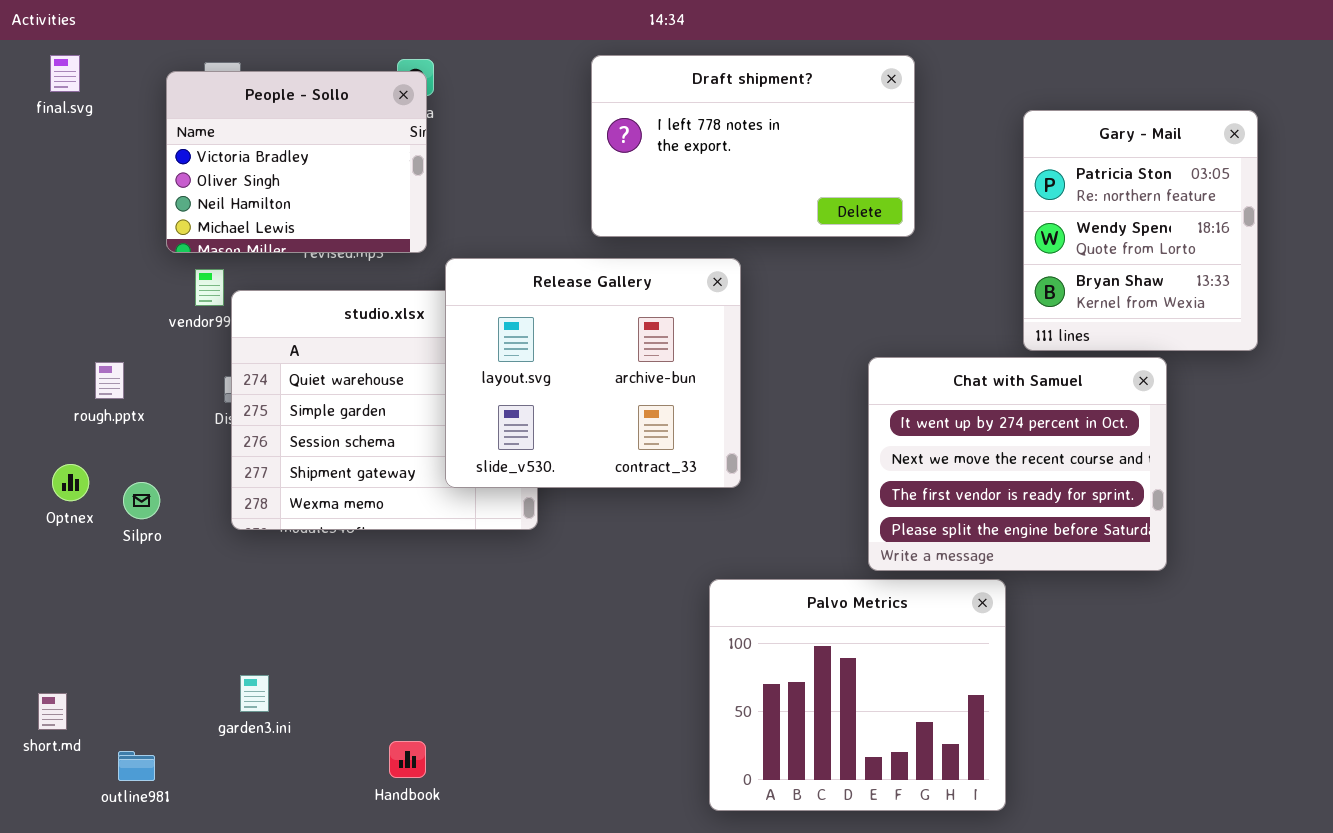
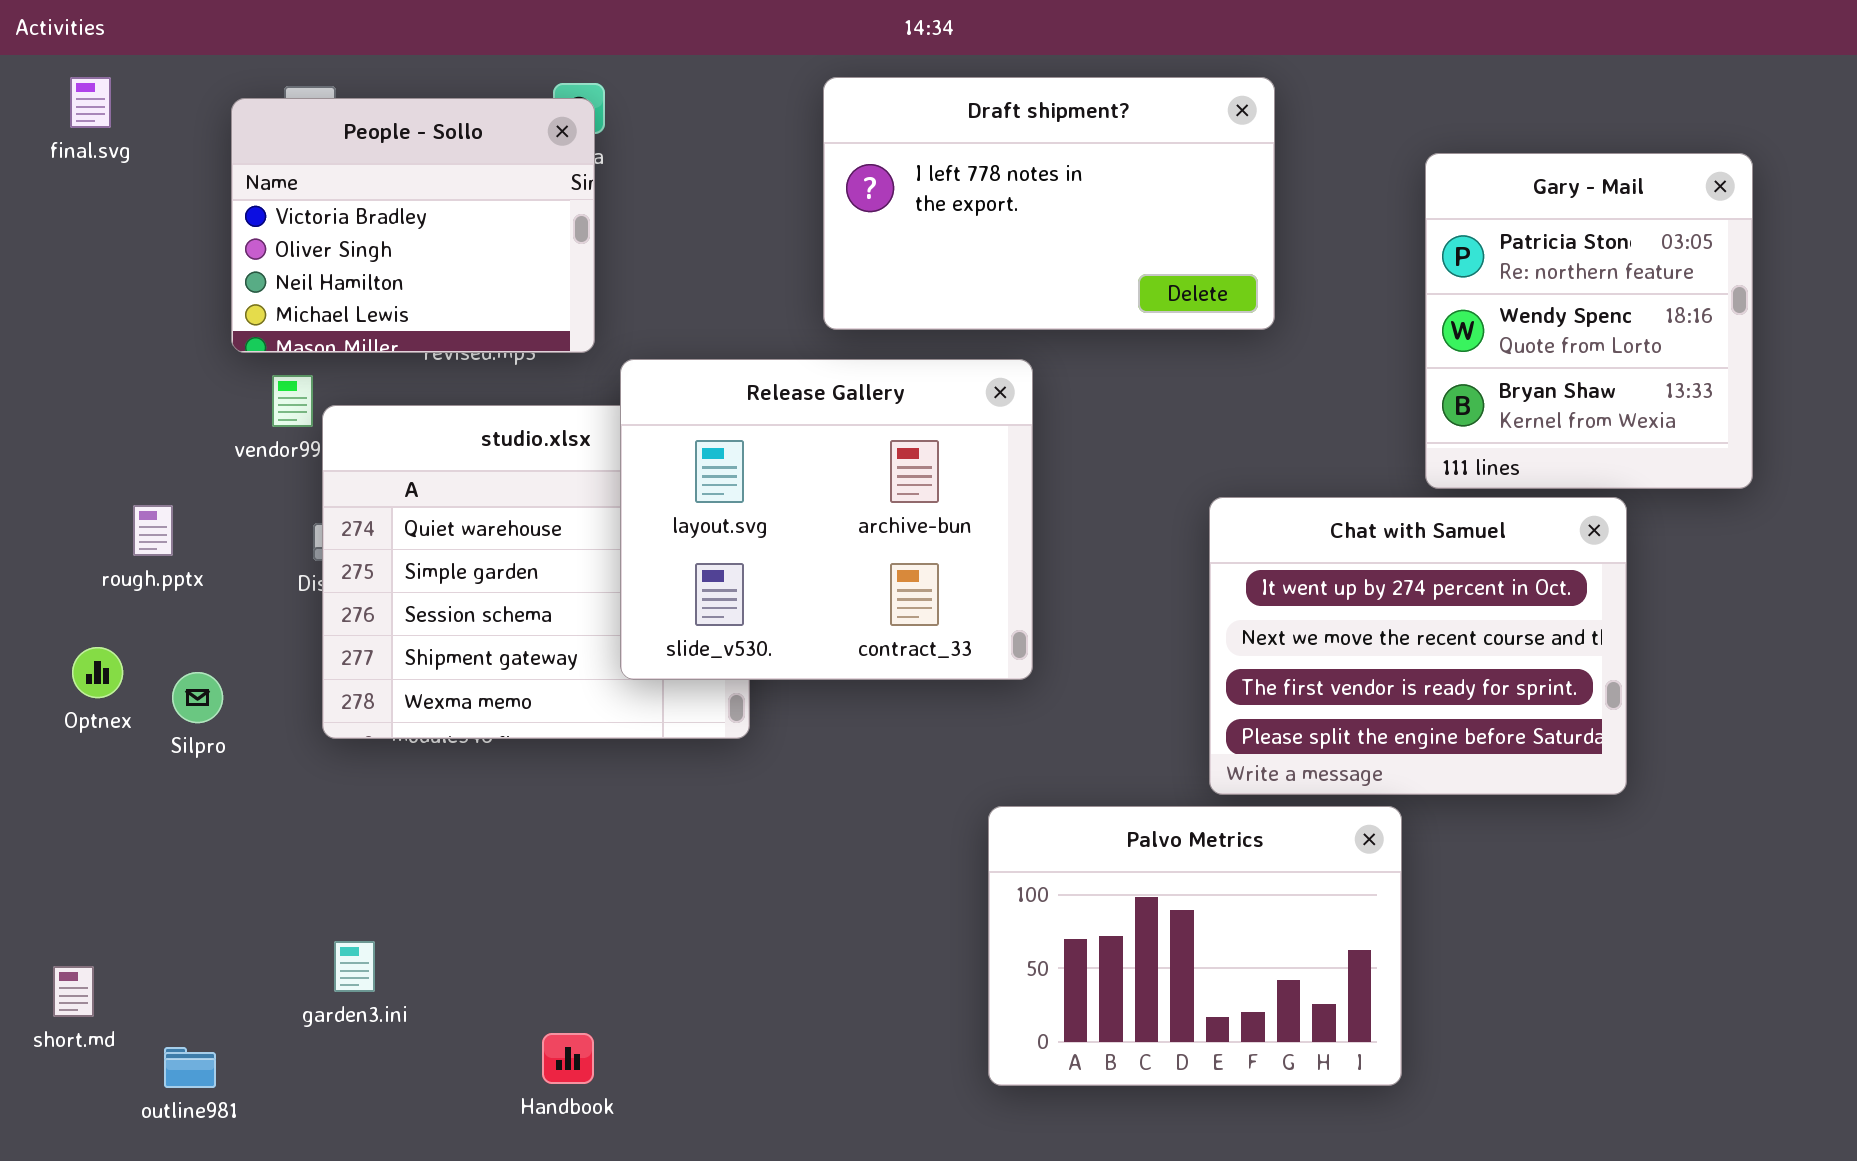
Palvo Metrics: [709,579,1006,811] -> [988,806,1402,1086], resized

